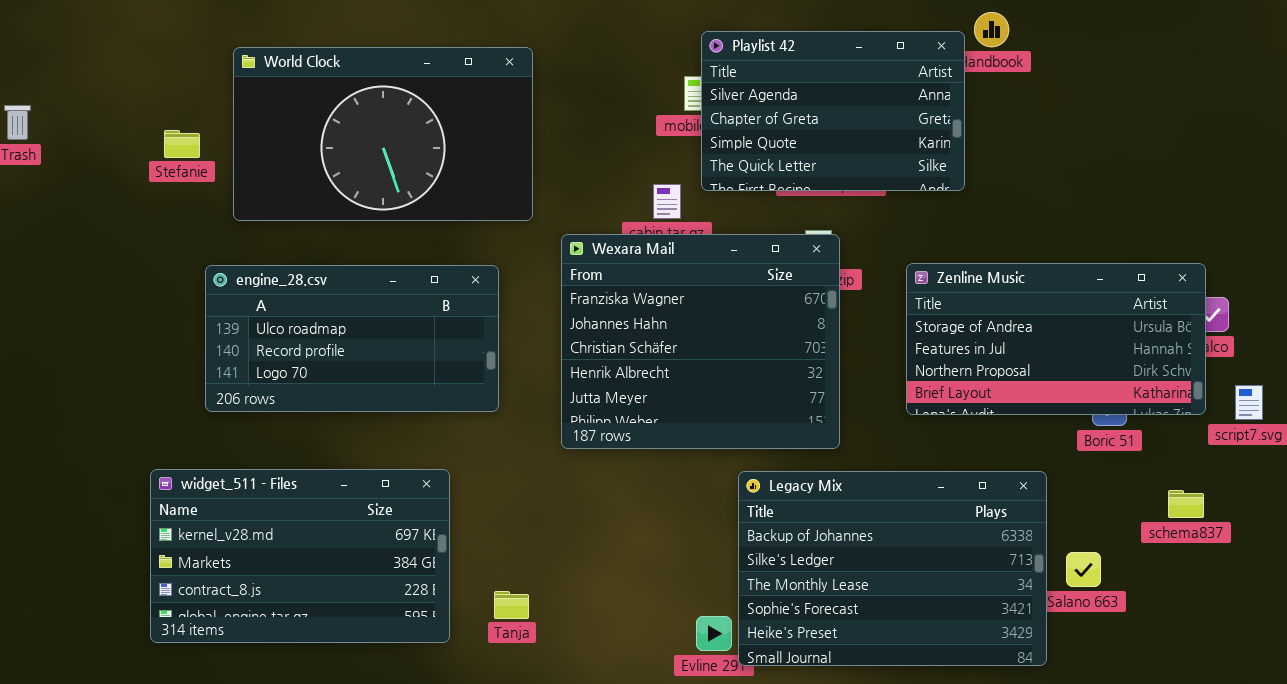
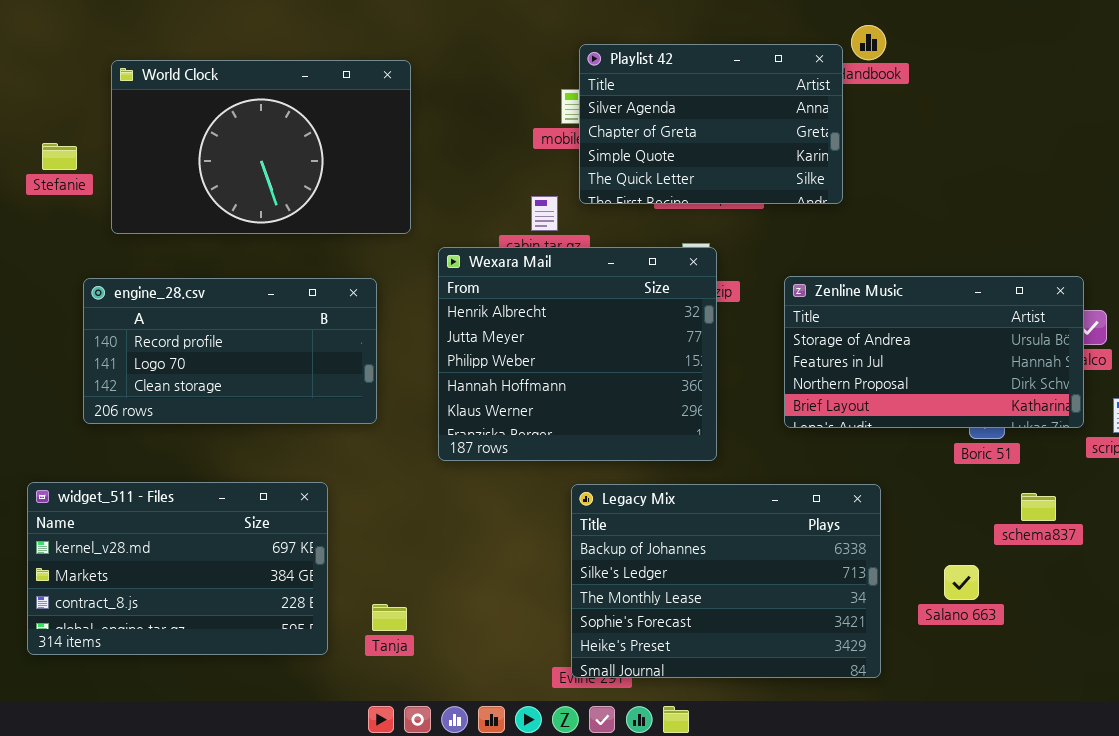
Wexara Mail: [561,234,840,449] -> [438,247,717,461], scrolled down 3 rows
engine_28.csv: [205,265,499,412] -> [83,278,377,424], scrolled down 1 row
Legacy Mix: [738,471,1047,666] -> [571,484,881,678], moved
schema837: [1168,490,1204,518] -> [1021,493,1056,521], moved

